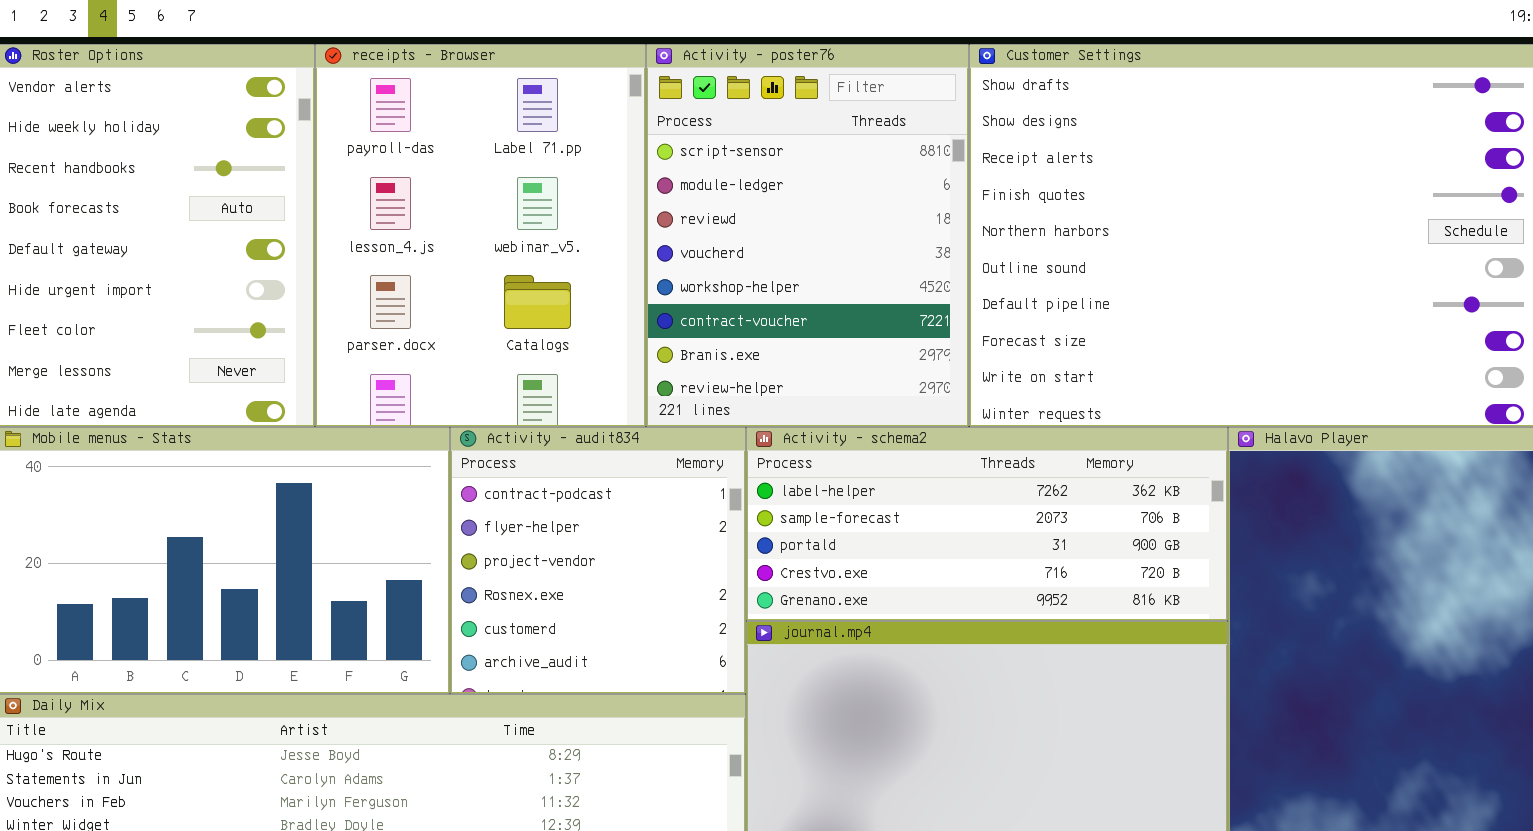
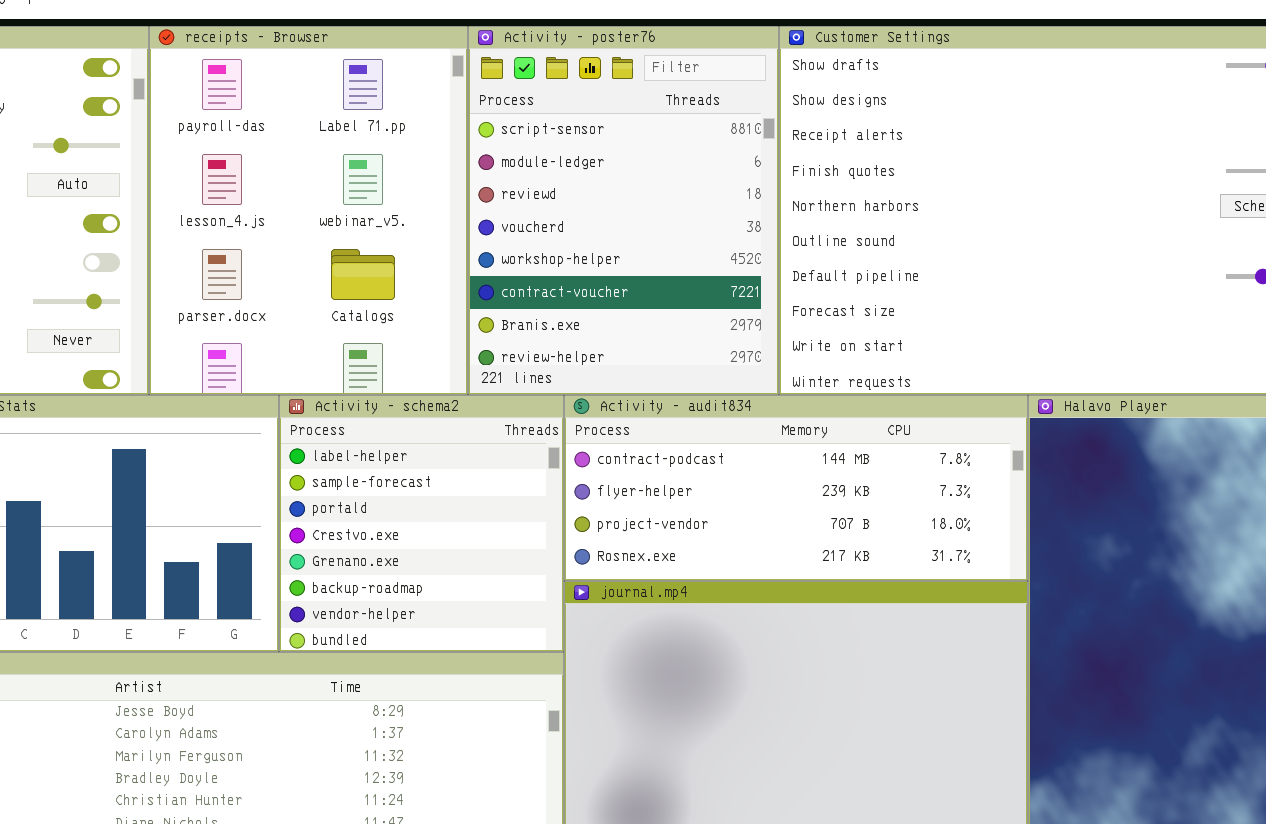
Activity - audit834: [450,427,746,694] -> [564,395,1028,581], moved, resized
Activity - schema2: [746,427,1228,621] -> [279,395,564,652], moved, resized

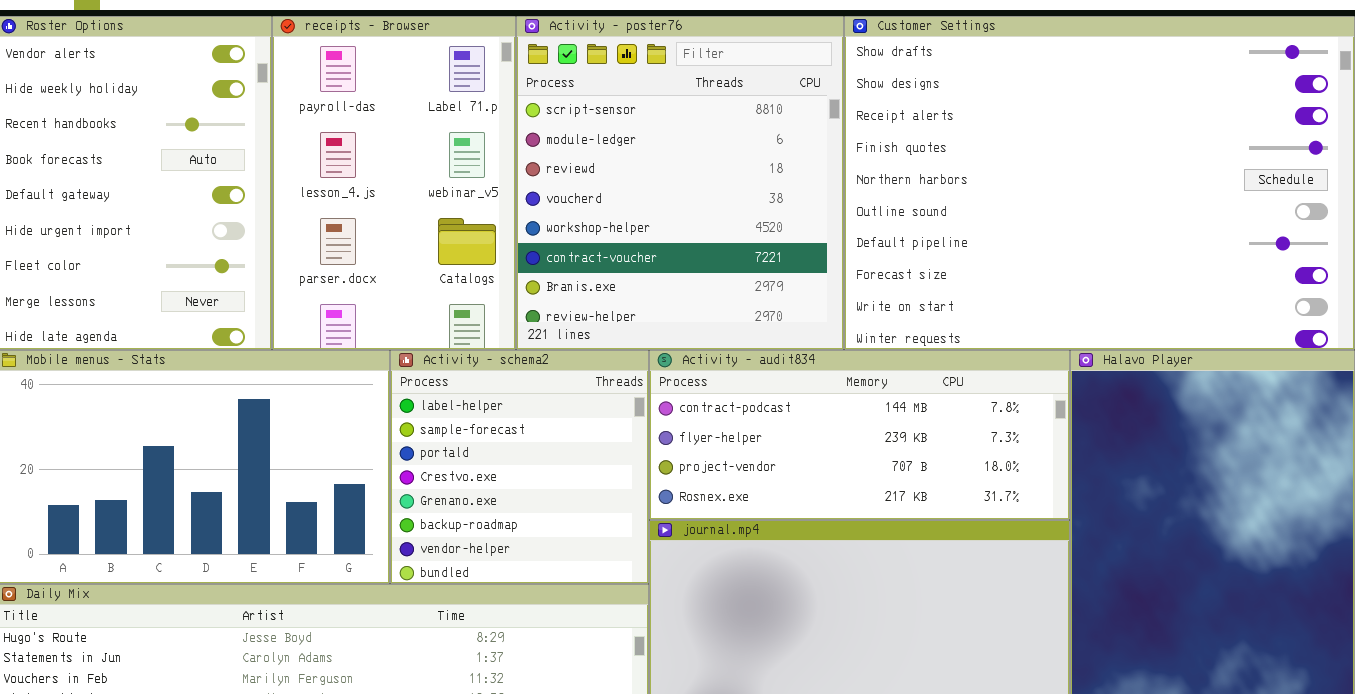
receipts - Browser: [149,26,468,395] -> [272,16,516,350], resized
Activity - poster76: [468,26,779,395] -> [516,16,844,350], resized

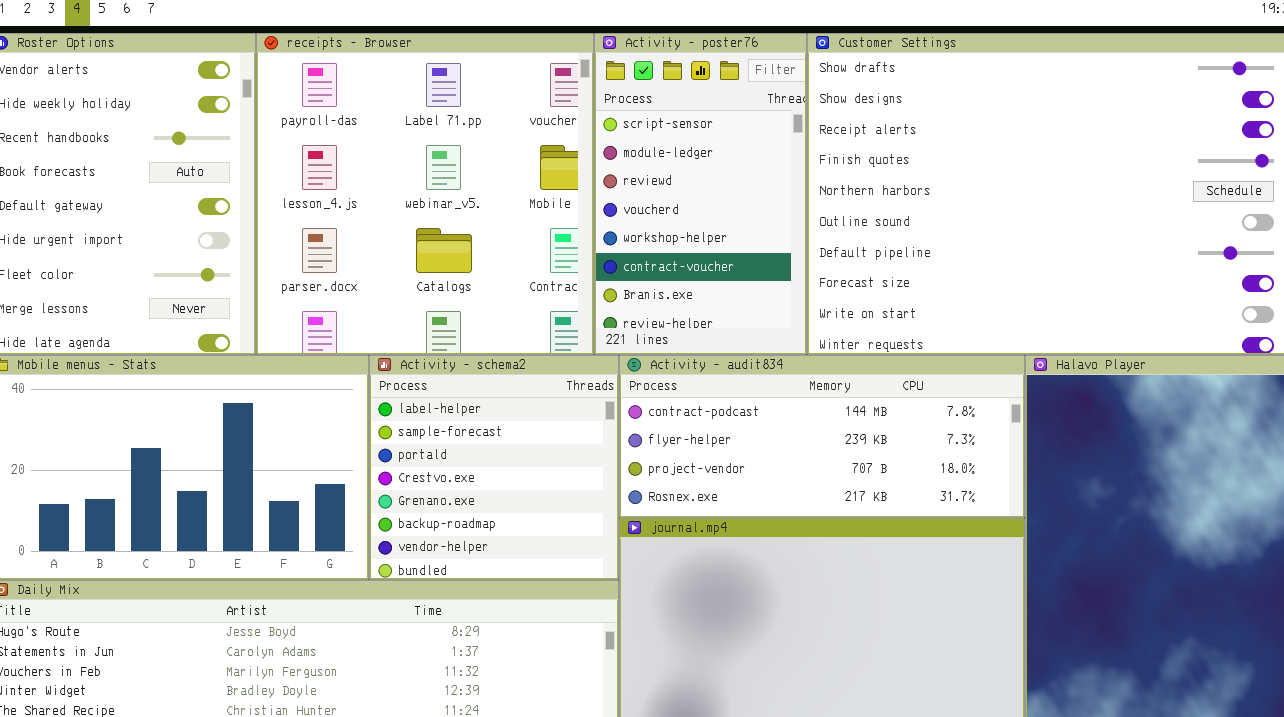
receipts - Browser: [272,16,516,350] -> [256,33,594,355], resized
Activity - poster76: [516,16,844,350] -> [594,33,807,355], resized

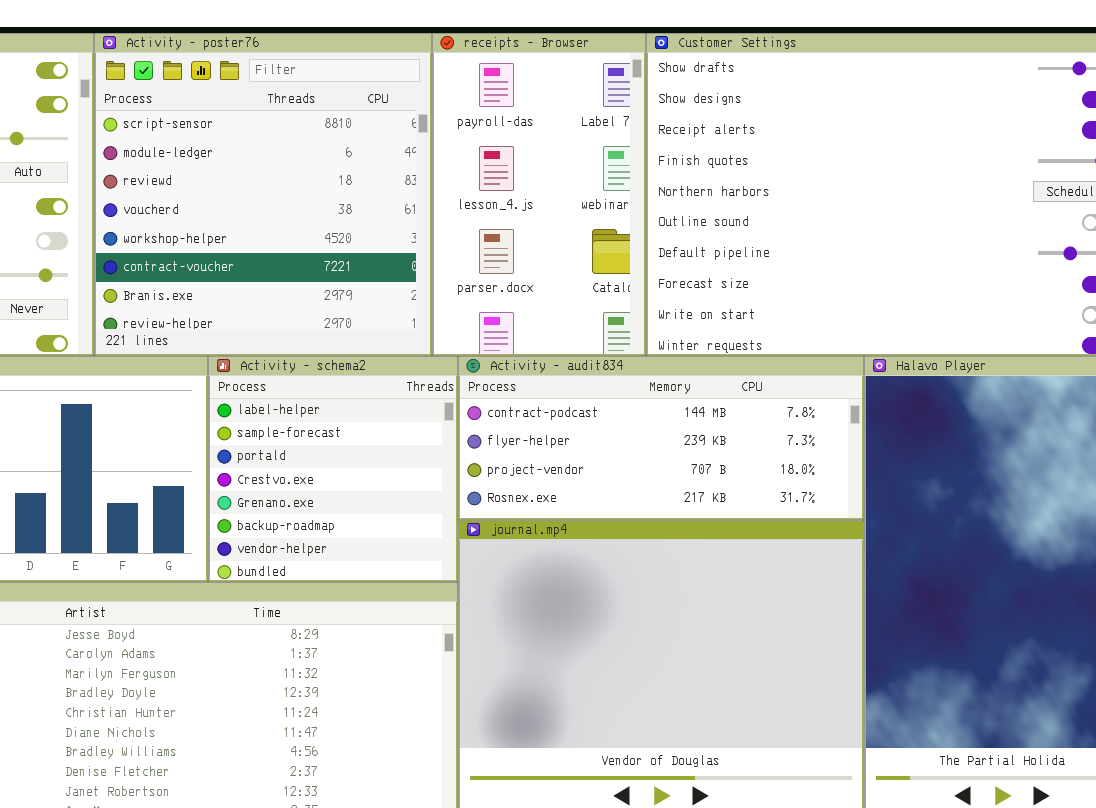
receipts - Browser: [256,33,594,355] -> [432,33,646,356], moved, resized
Activity - poster76: [594,33,807,355] -> [94,33,432,356], moved, resized

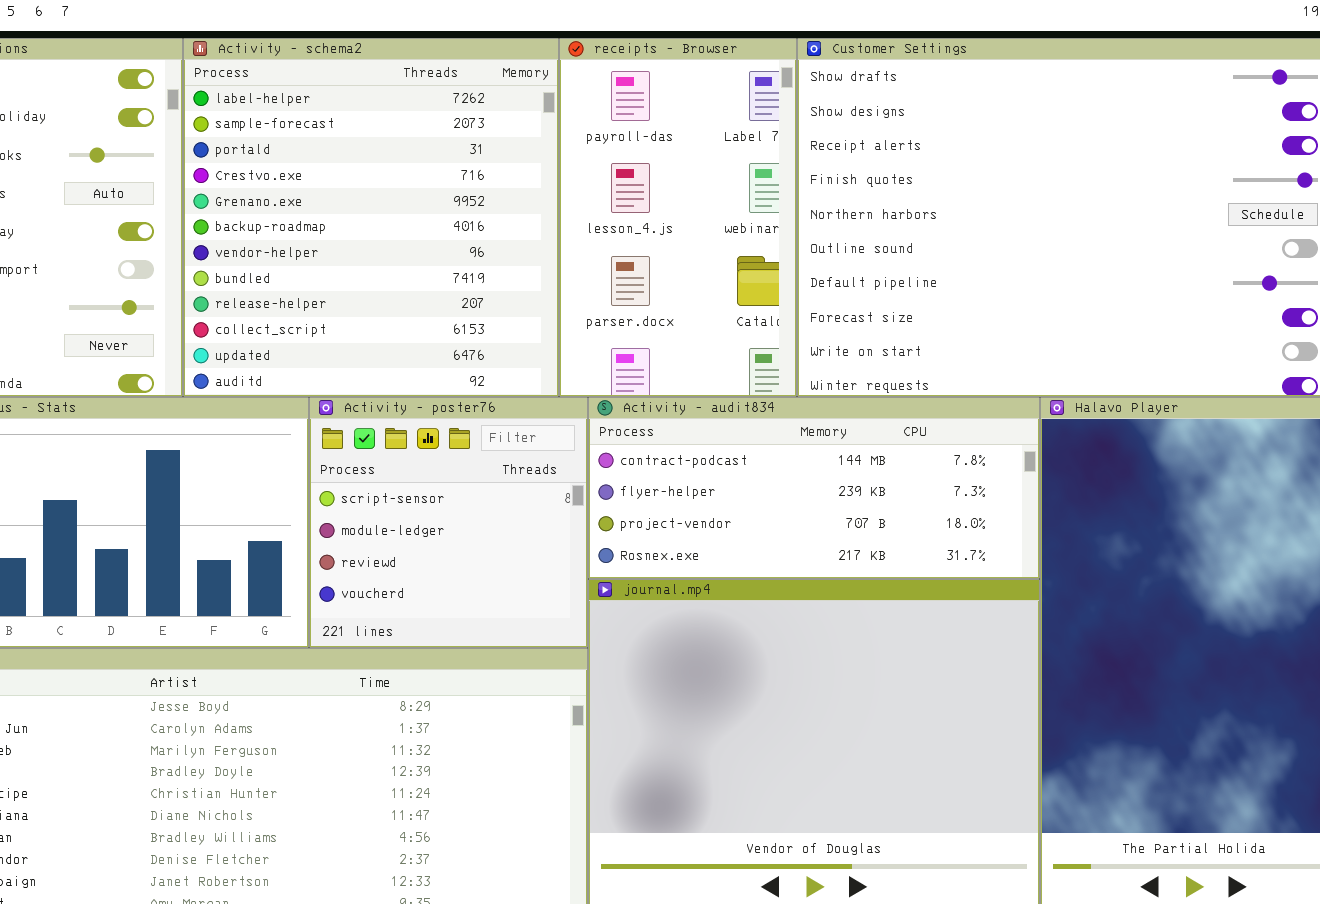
Activity - poster76: [94,33,432,356] -> [309,397,588,648], moved, resized
Activity - schema2: [208,356,458,582] -> [183,38,559,397], moved, resized

